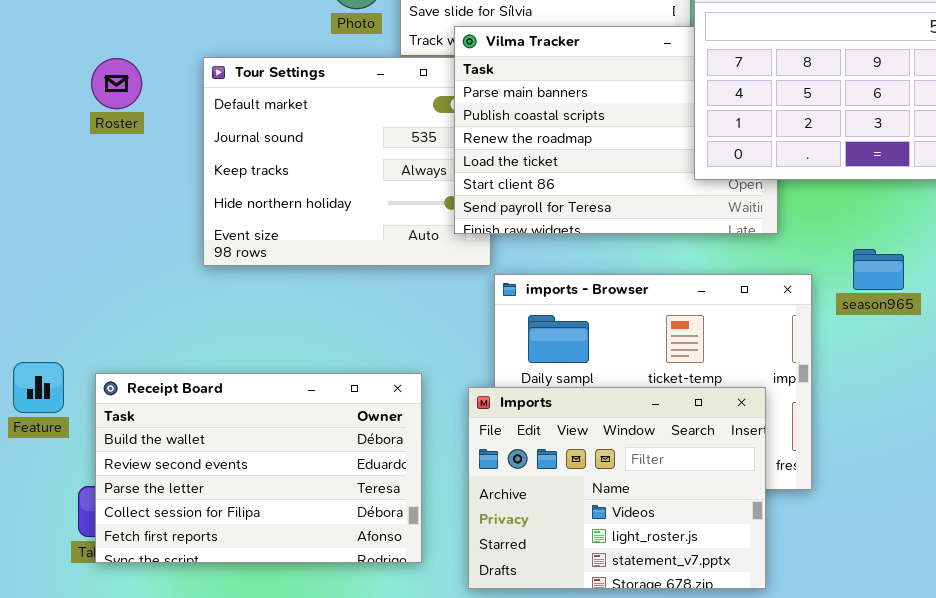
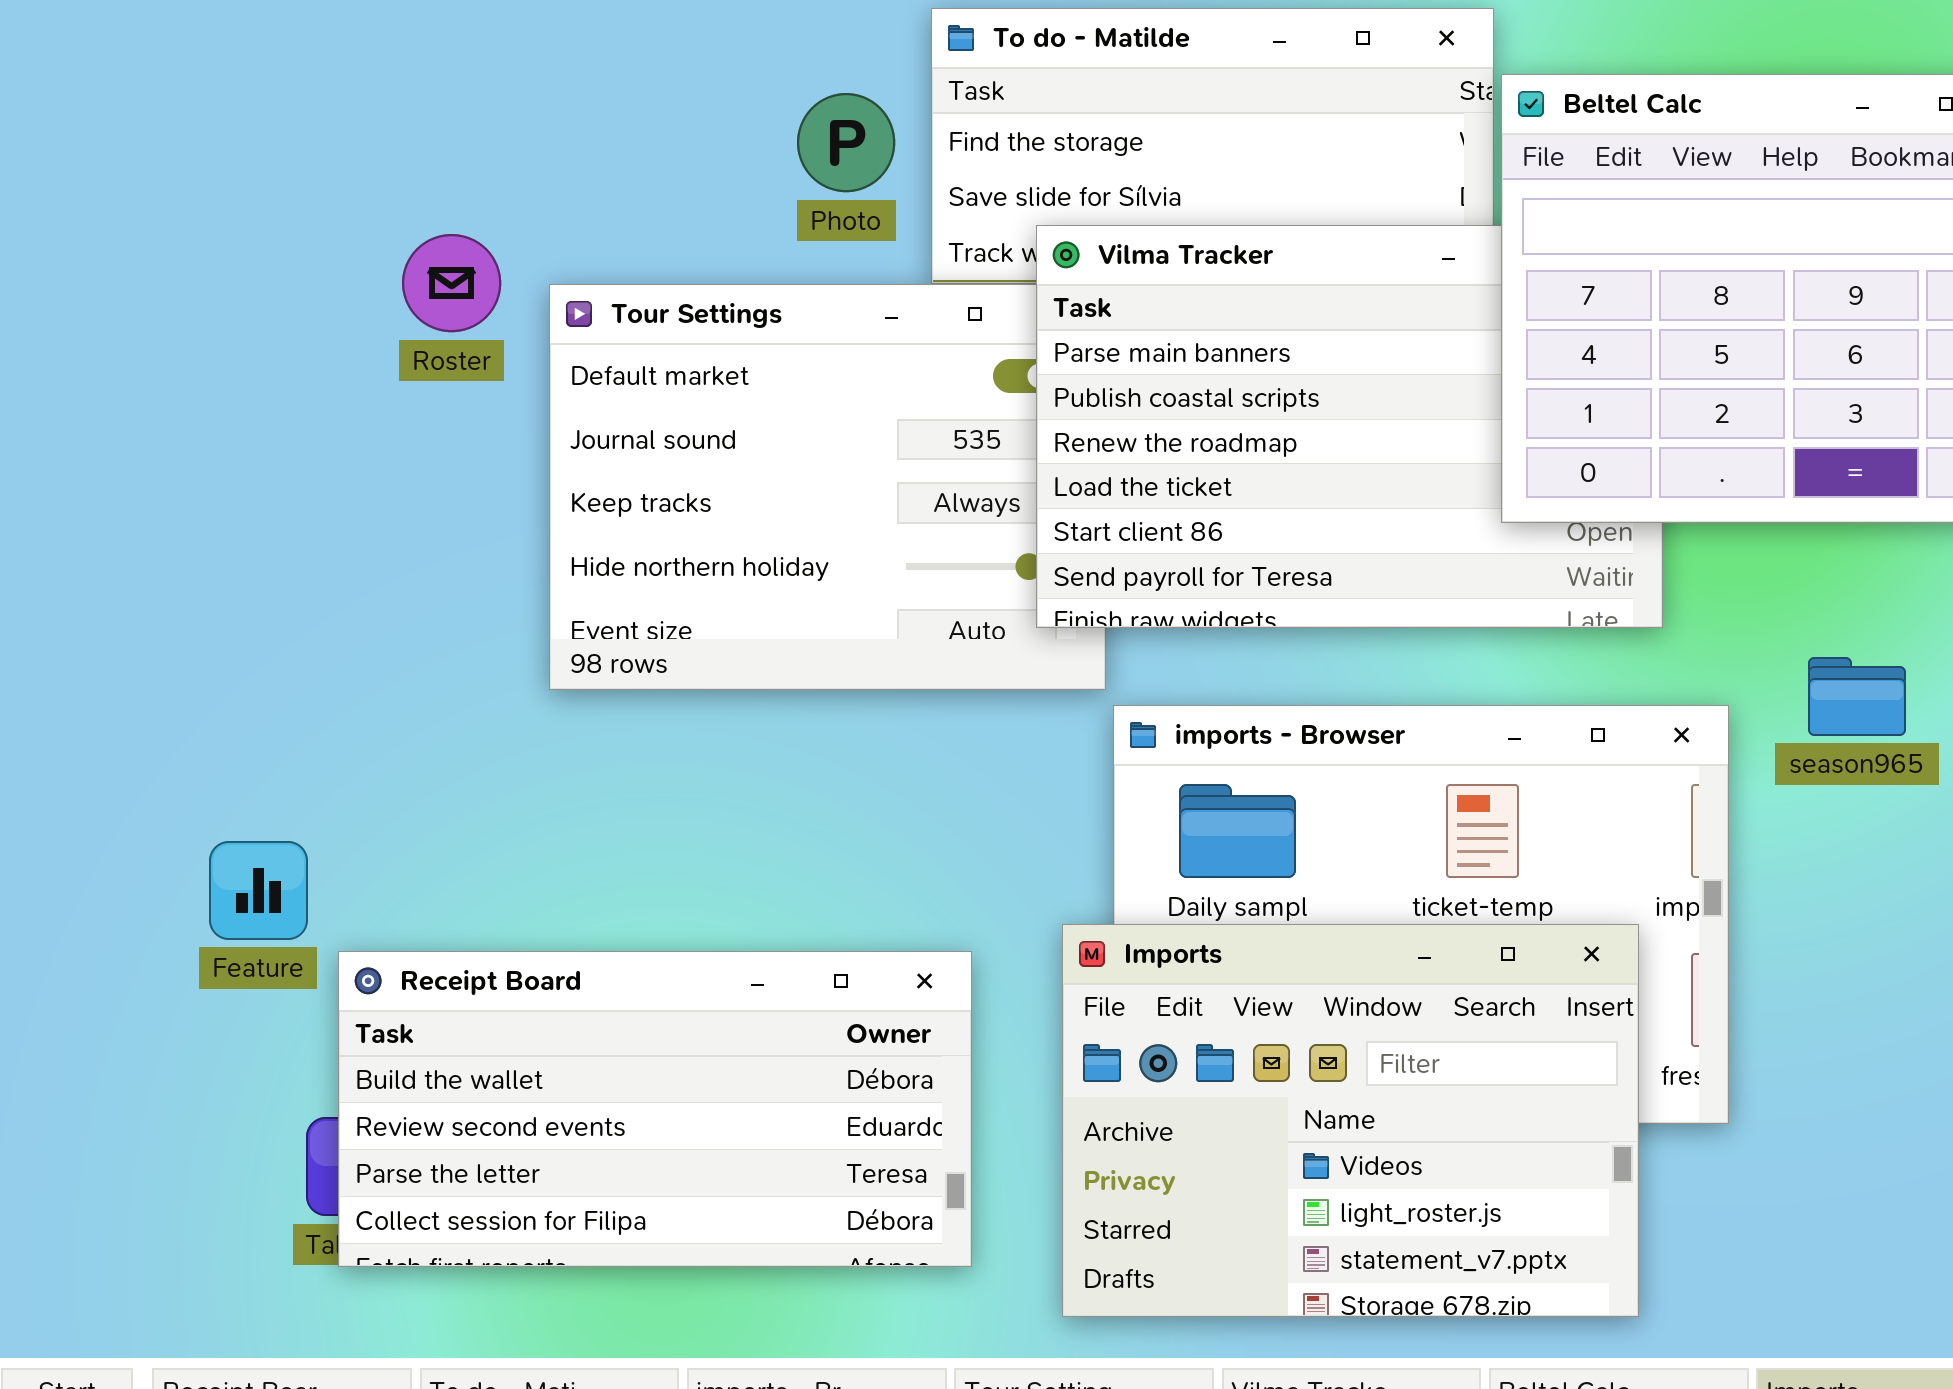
Roster: [91,58,142,109] -> [402,234,501,332], moved
Feature: [13,362,64,413] -> [209,841,308,940], moved
Receipt Board: [95,373,422,563] -> [338,951,972,1267], resized

